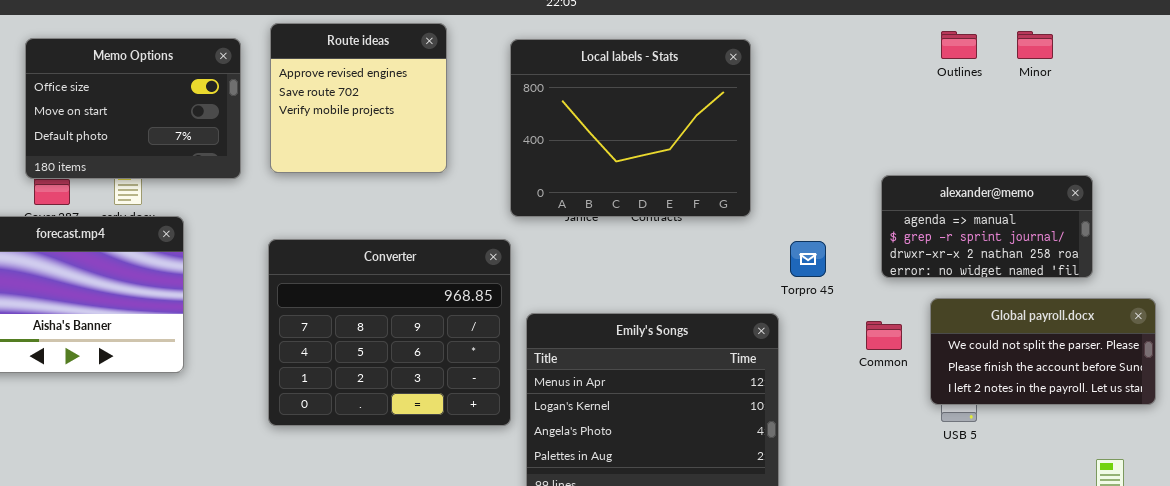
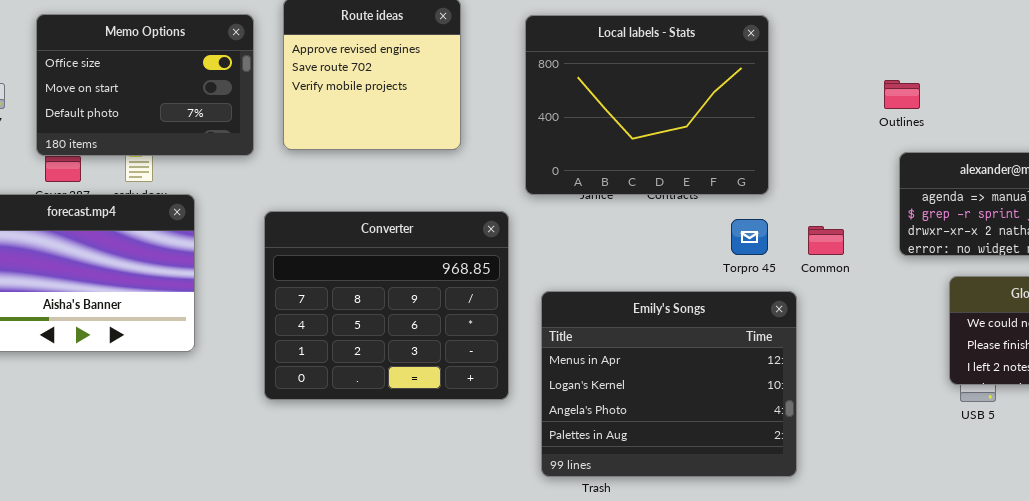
Outlines: [941,31,977,59] -> [884,80,920,109], moved
Converter: [268,239,511,426] -> [264,211,509,400], moved
Torpro 45: [790,241,826,277] -> [731,219,768,255], moved
Common: [866,321,902,350] -> [808,226,844,255], moved

